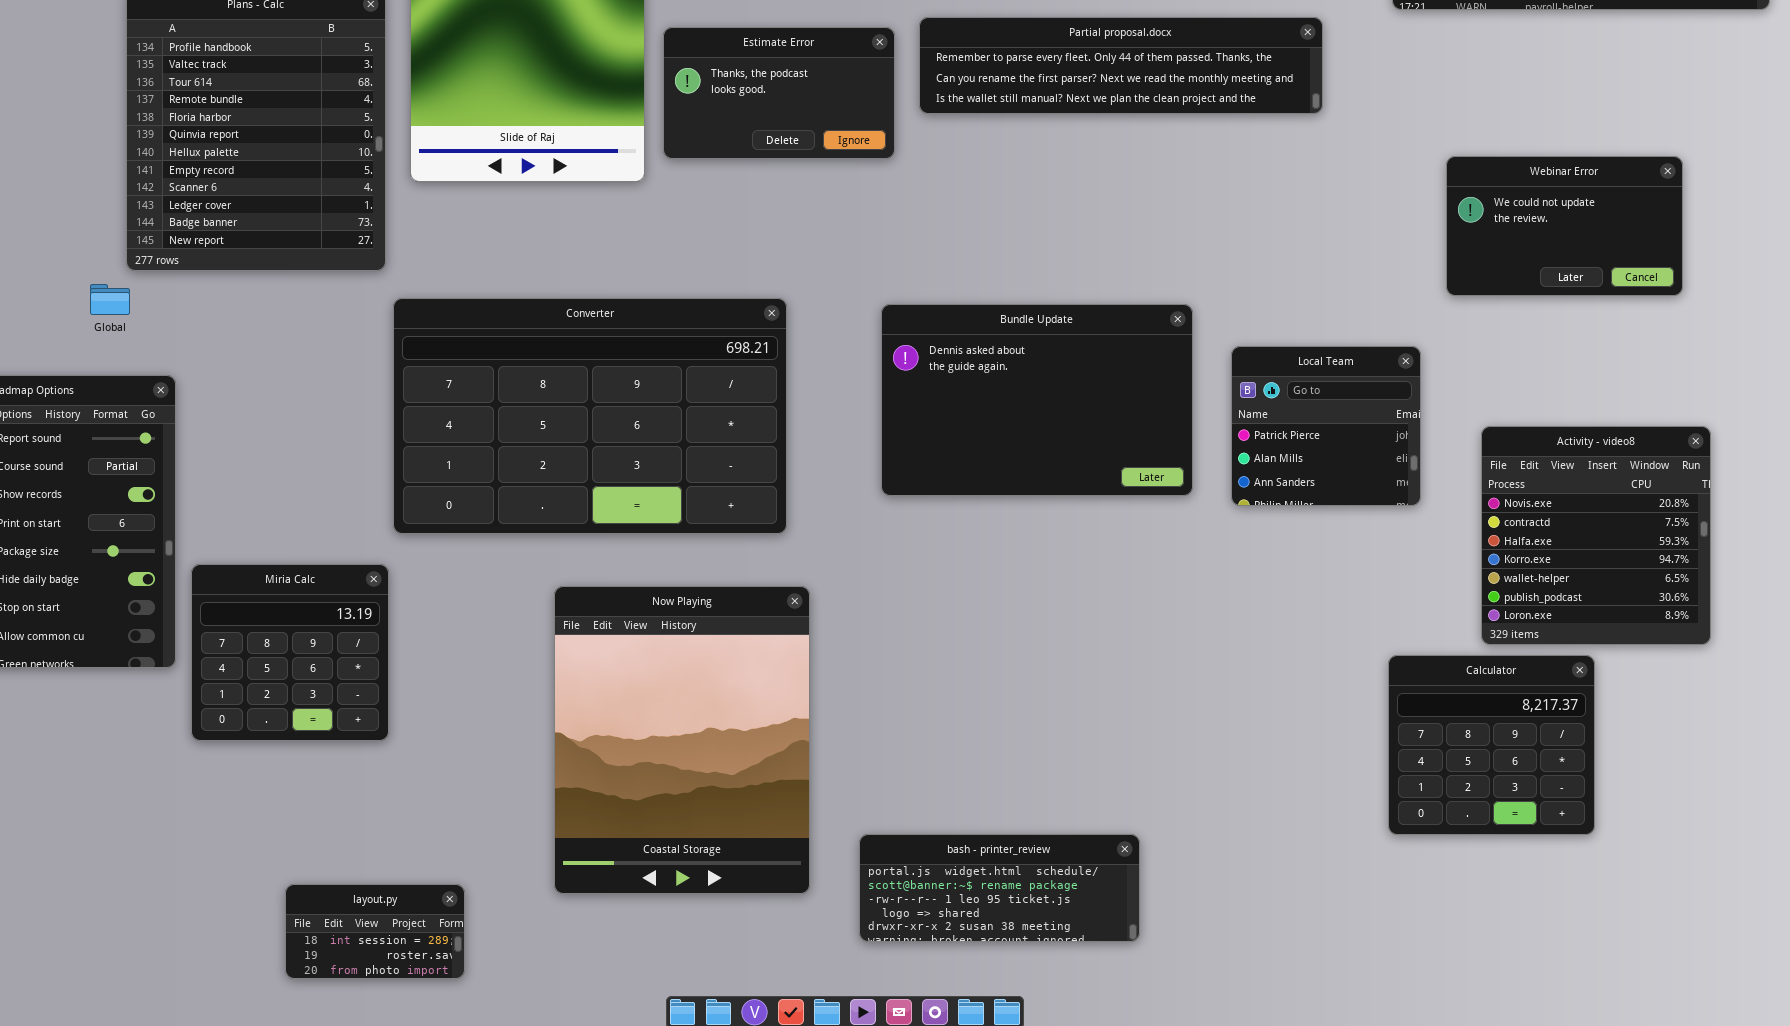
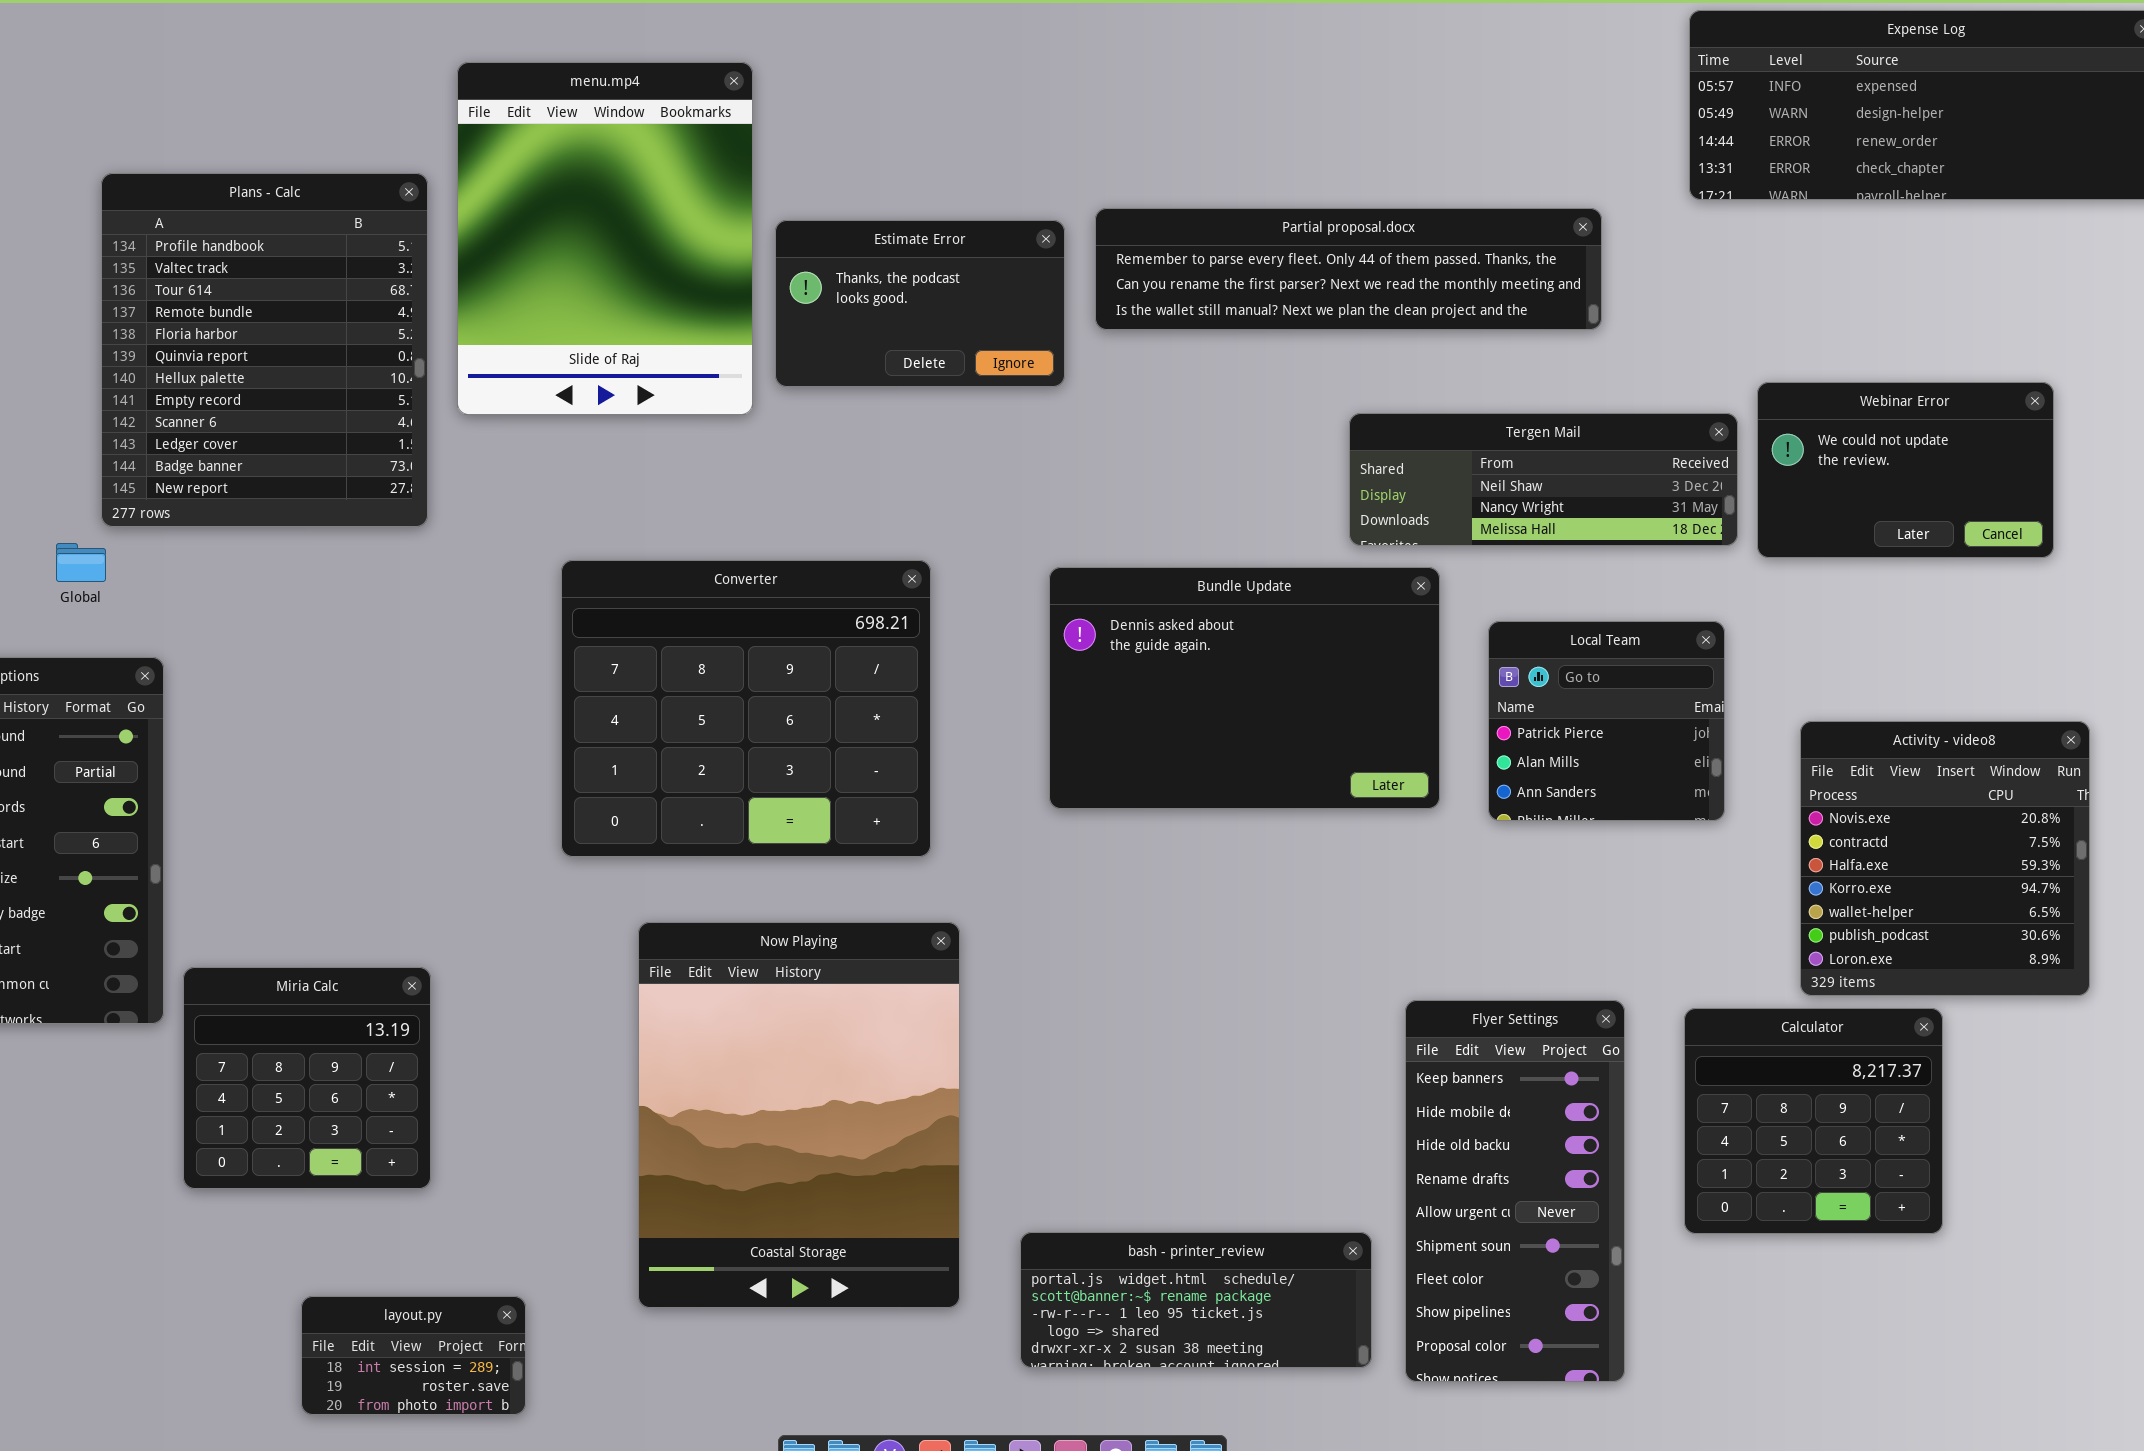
Tergen Mail: none -> [1349,413,1738,546], opened
Converter: [393,298,787,534] -> [561,560,931,857], resized
Miria Calc: [191,564,389,741] -> [183,967,431,1189], moved
Flyer Settings: none -> [1405,1000,1625,1382], opened

